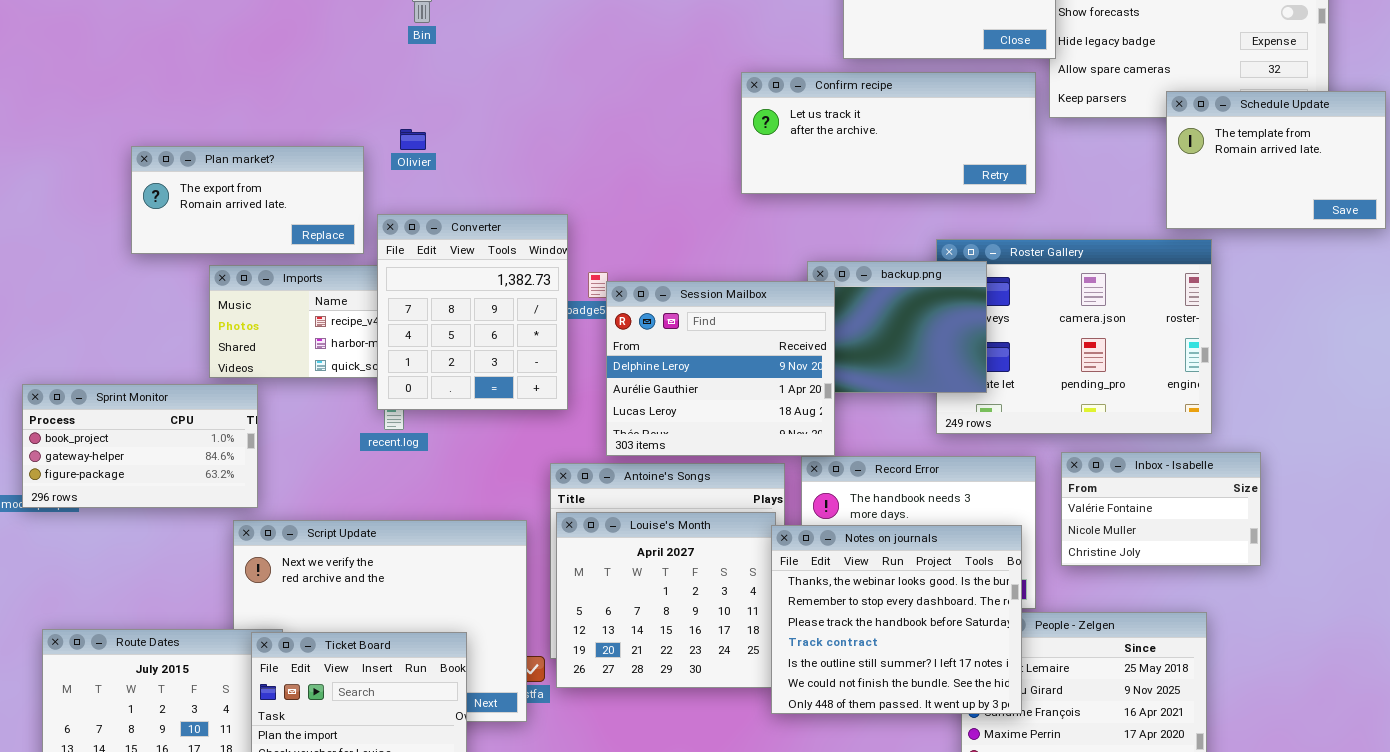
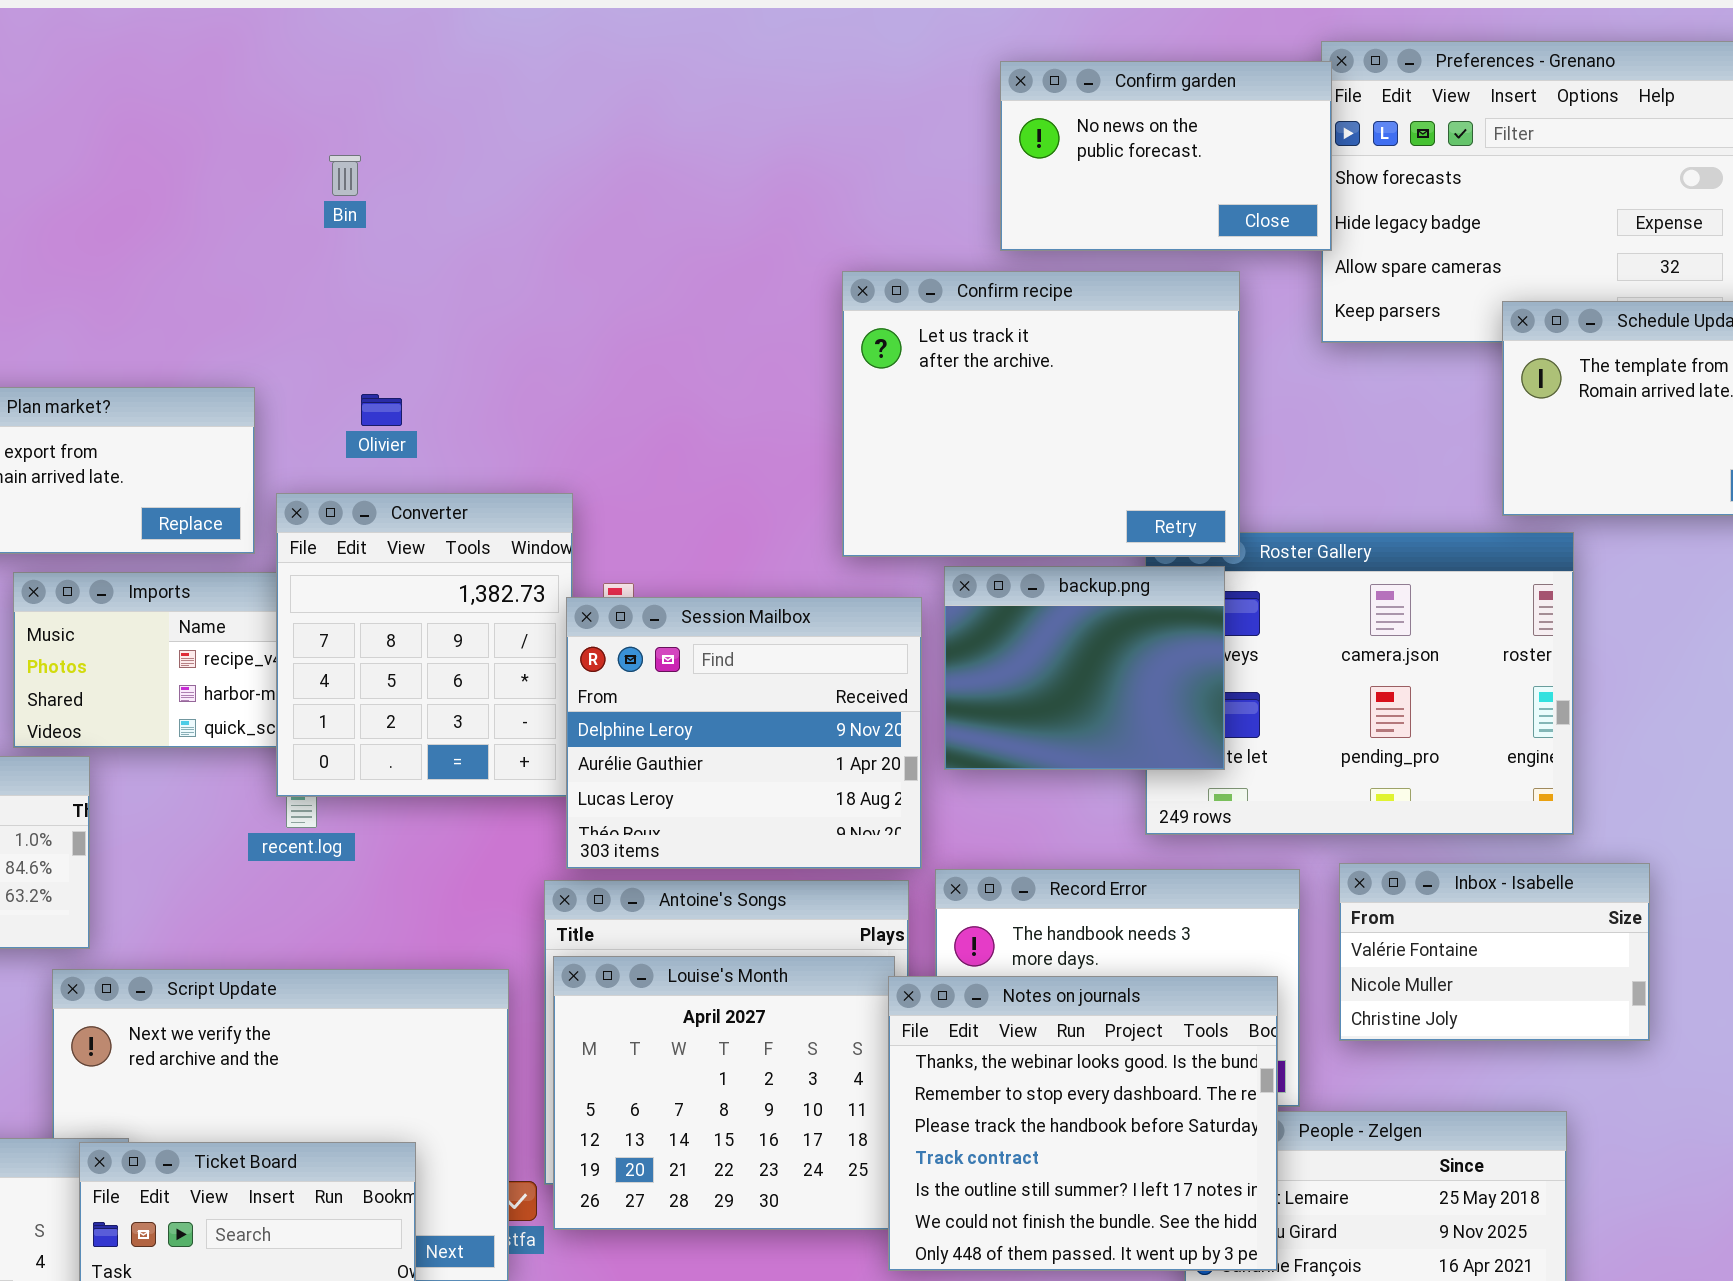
Confirm recipe: [741,72,1036,194] -> [842,271,1240,557], resized
Olivier: [400,129,426,150] -> [361,394,402,426], moved
Session Mailbox: [606,281,835,456] -> [566,597,922,869], moved

